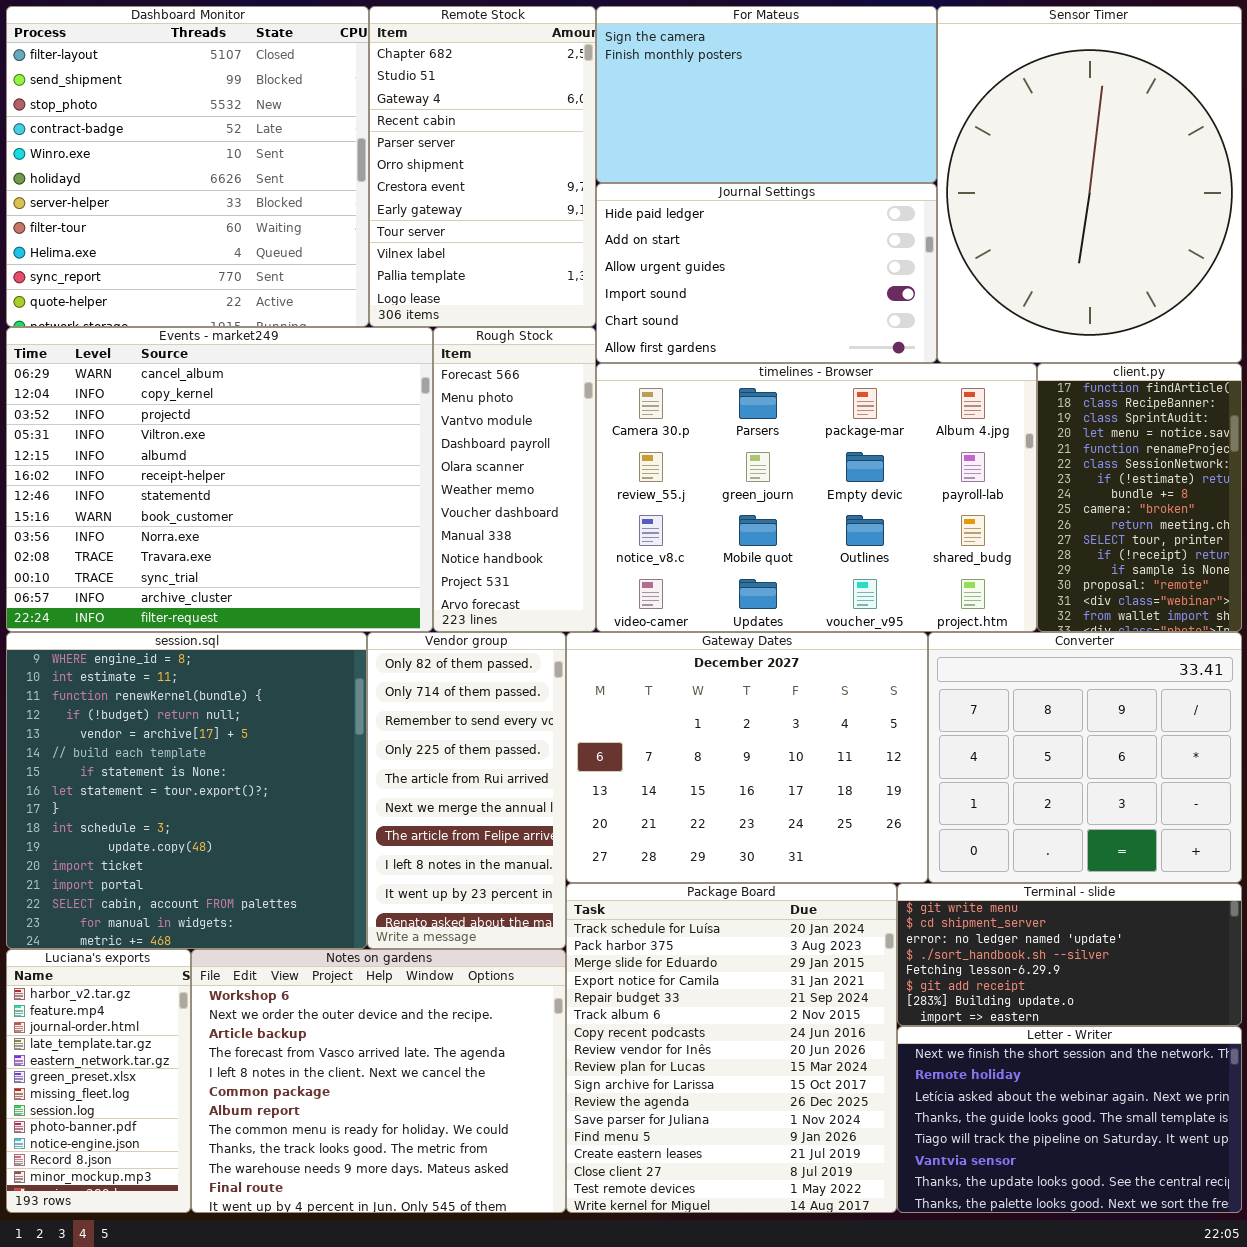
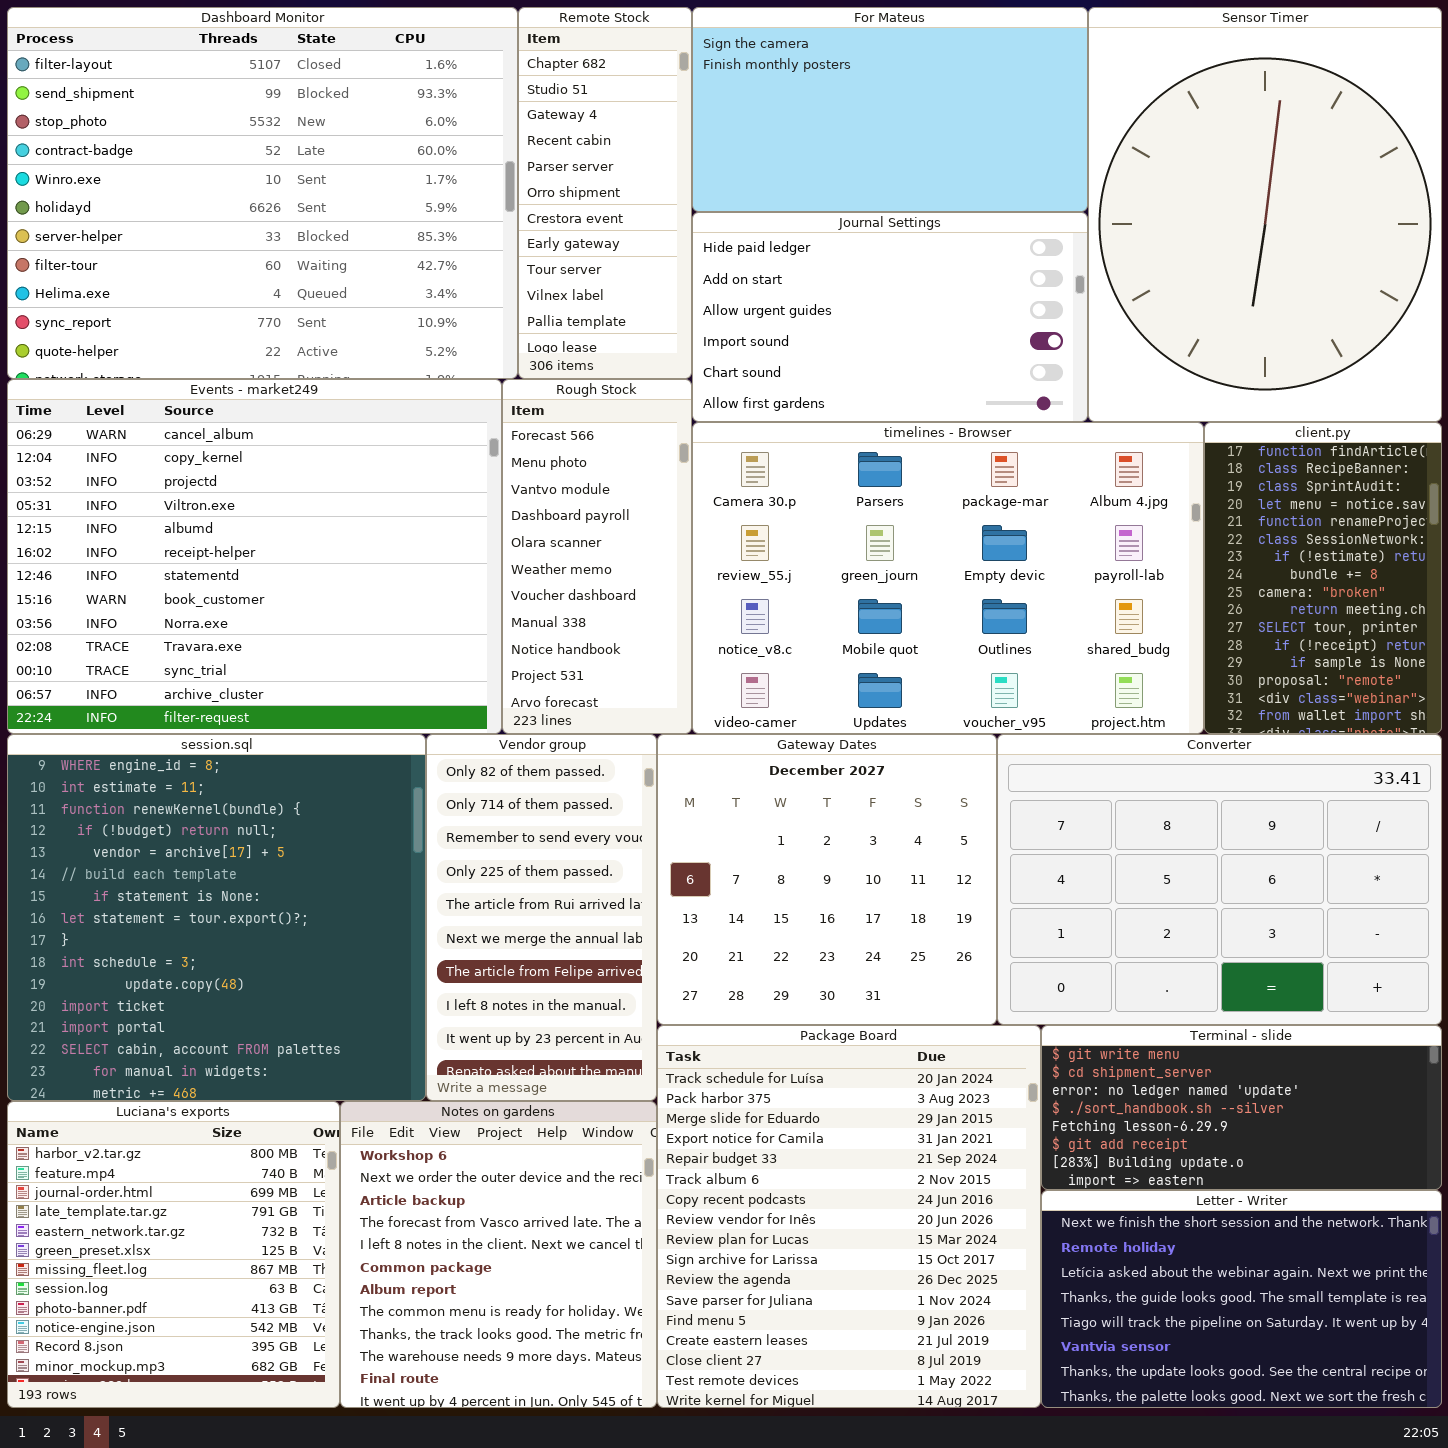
Dashboard Monitor: [6,6,369,327] -> [7,7,518,379], resized
Remote Stock: [369,6,596,327] -> [518,7,692,379], resized
Gateway Dates: [566,632,928,883] -> [657,734,997,1025], resized
Converter: [928,632,1242,883] -> [997,734,1442,1025], resized
Luciana's exports: [6,949,191,1213] -> [7,1101,340,1408], resized
Notes on gardens: [191,949,566,1213] -> [340,1101,657,1408], resized

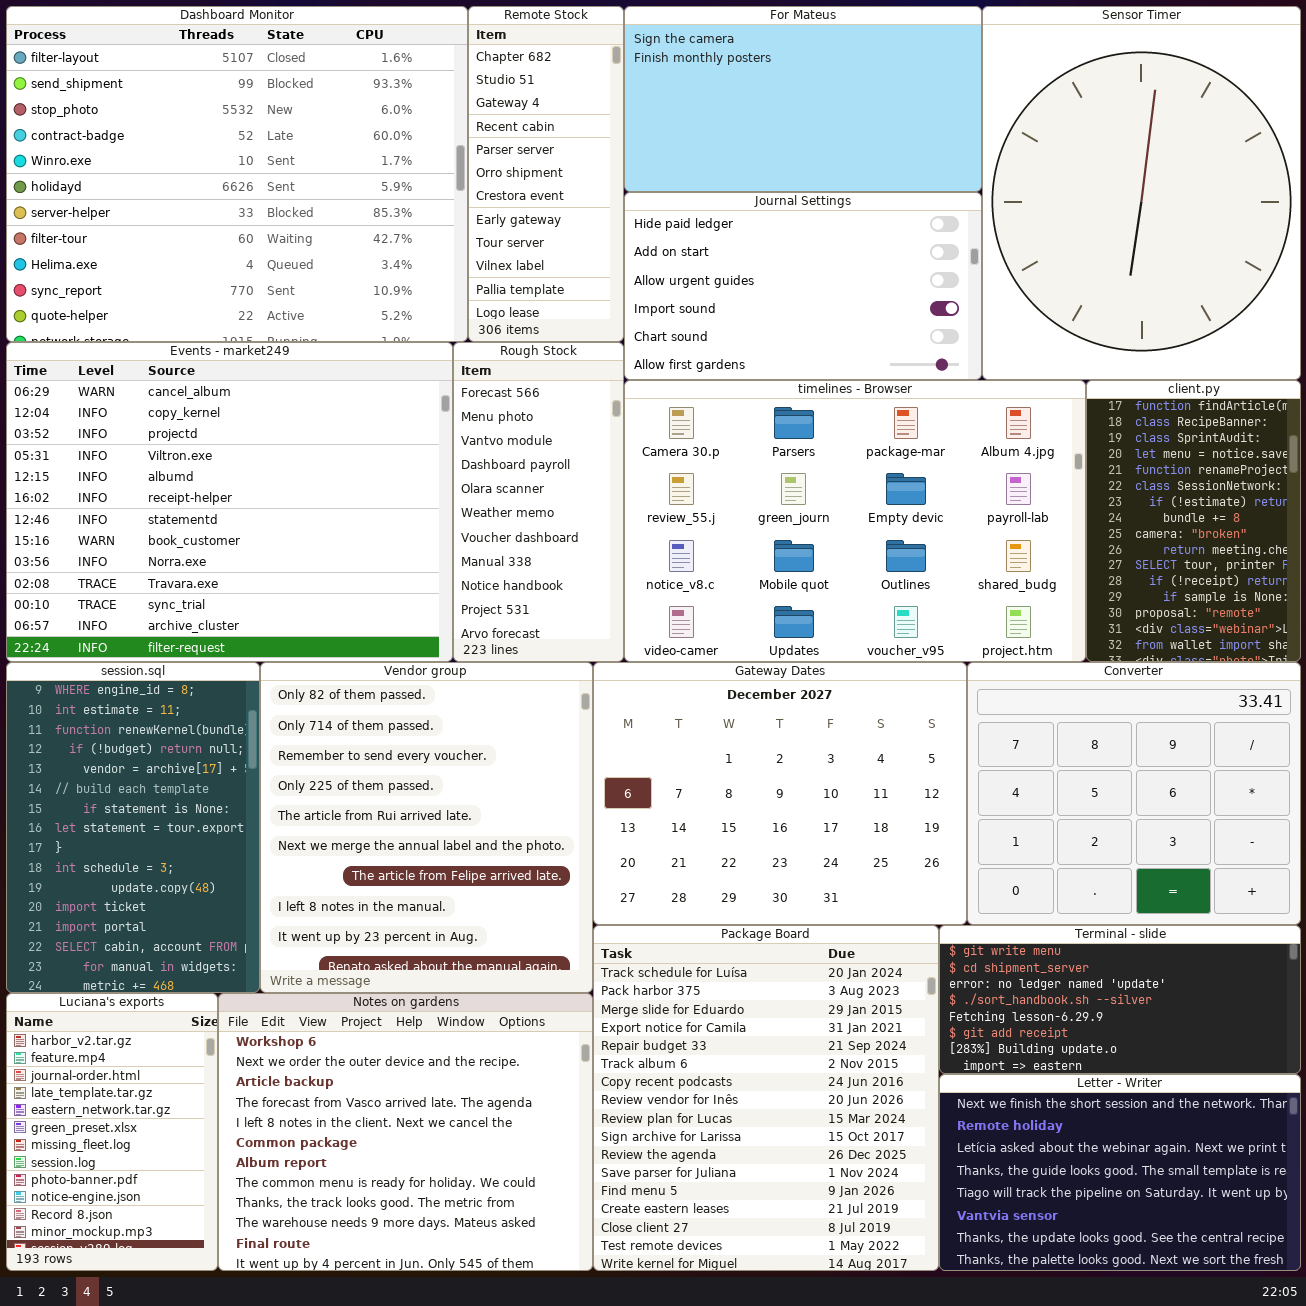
session.sql: [7,734,426,1101] -> [6,662,260,993], resized
Vendor group: [426,734,657,1101] -> [260,662,593,993], resized
Gateway Dates: [657,734,997,1025] -> [593,662,967,925], resized
Converter: [997,734,1442,1025] -> [967,662,1301,925], resized
Luciana's exports: [7,1101,340,1408] -> [6,993,218,1271], resized
Notes on gardens: [340,1101,657,1408] -> [218,993,593,1271], resized

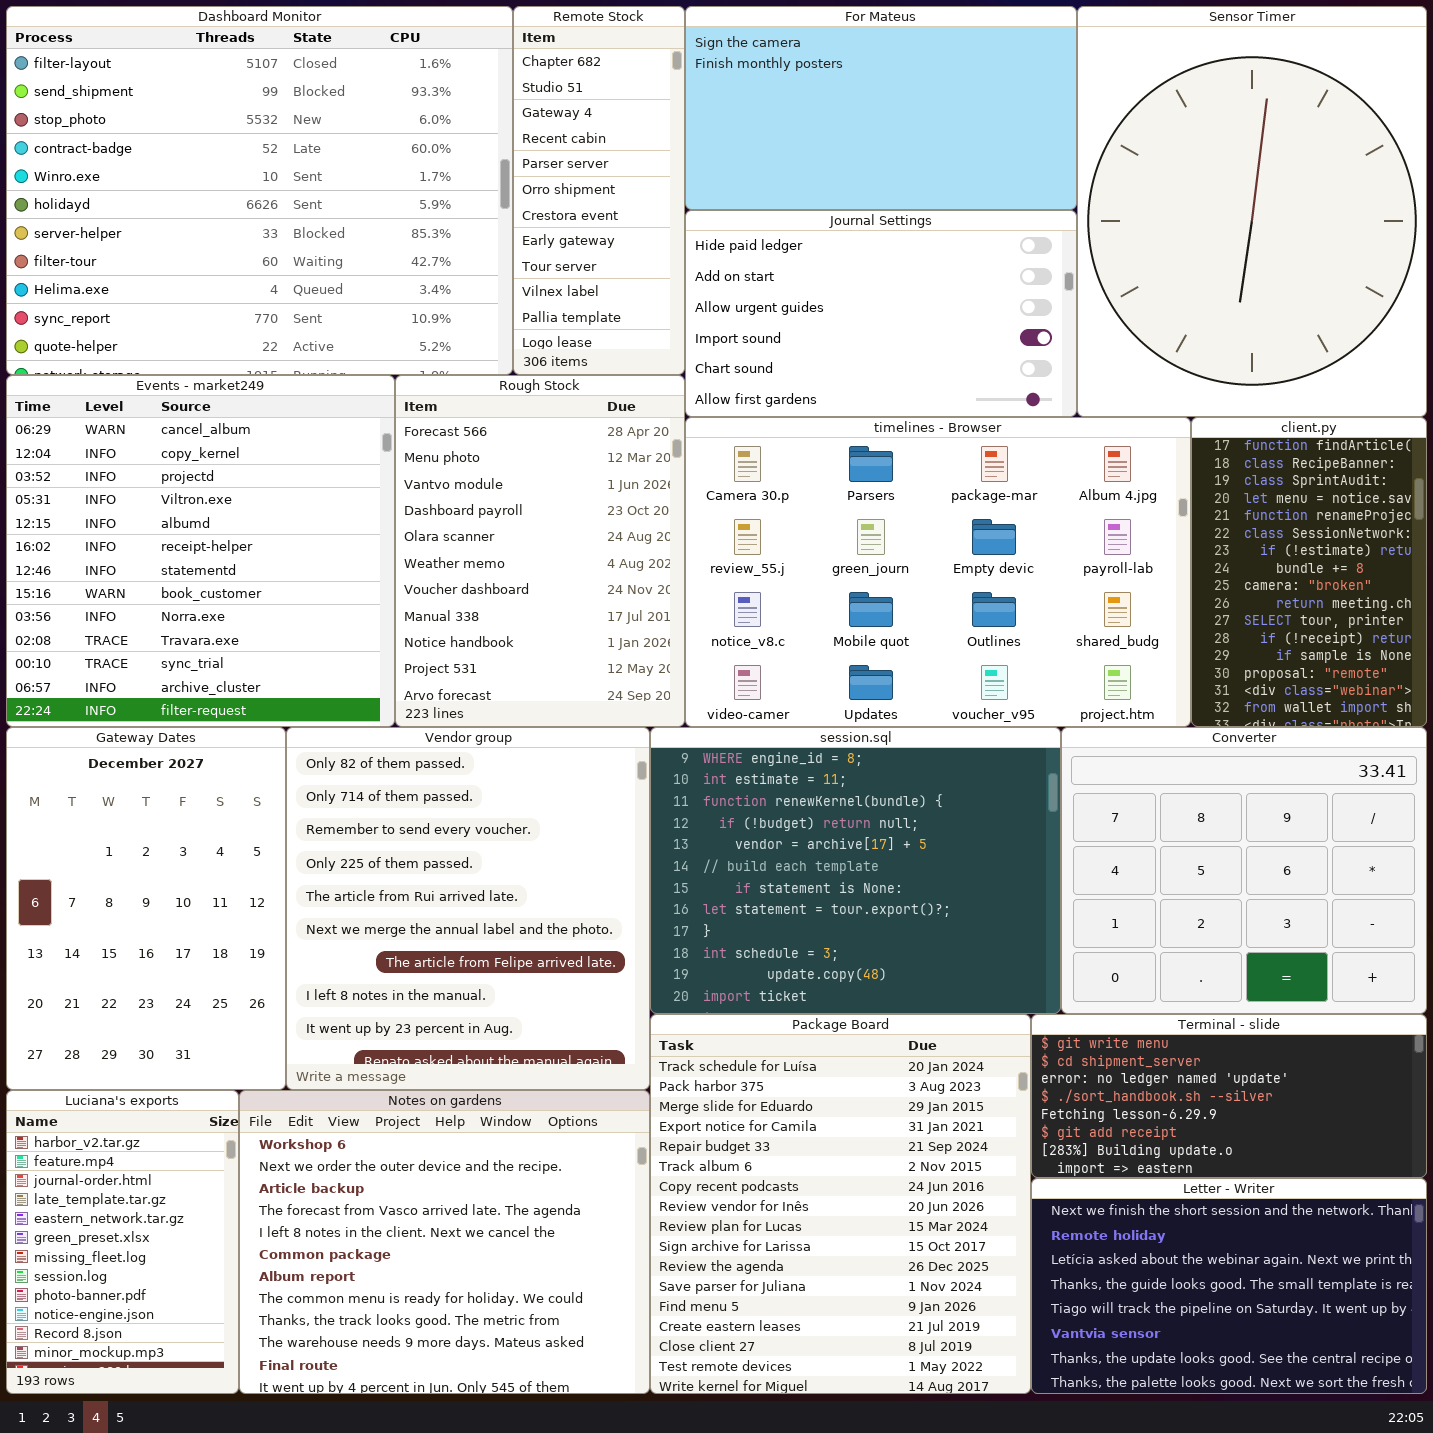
Events - market249: [6,342,453,662] -> [6,375,395,727], resized
Rough Stock: [453,342,624,662] -> [395,375,685,727], resized
session.sql: [6,662,260,993] -> [650,727,1061,1014], moved, resized
Gateway Dates: [593,662,967,925] -> [6,727,286,1090], moved, resized

